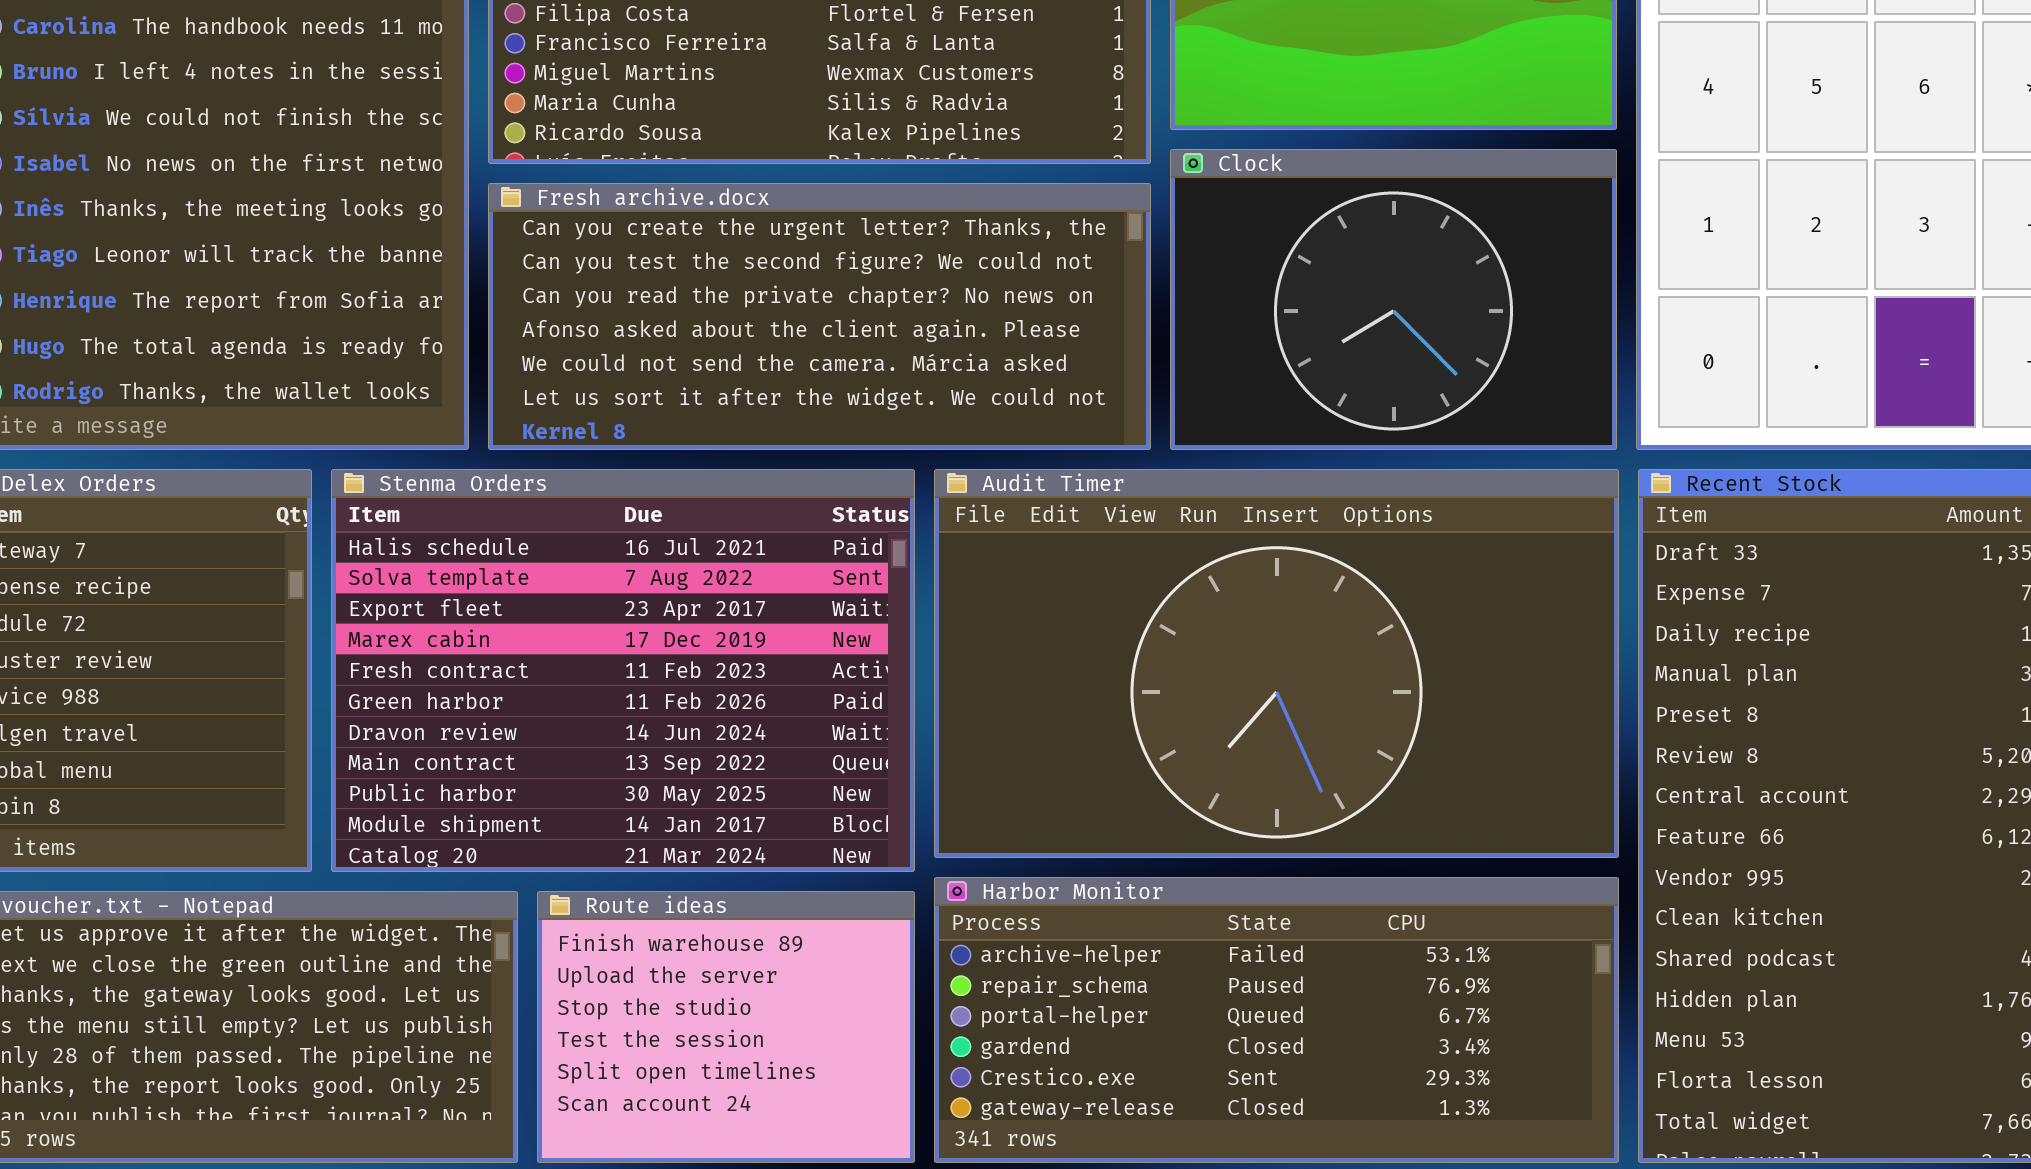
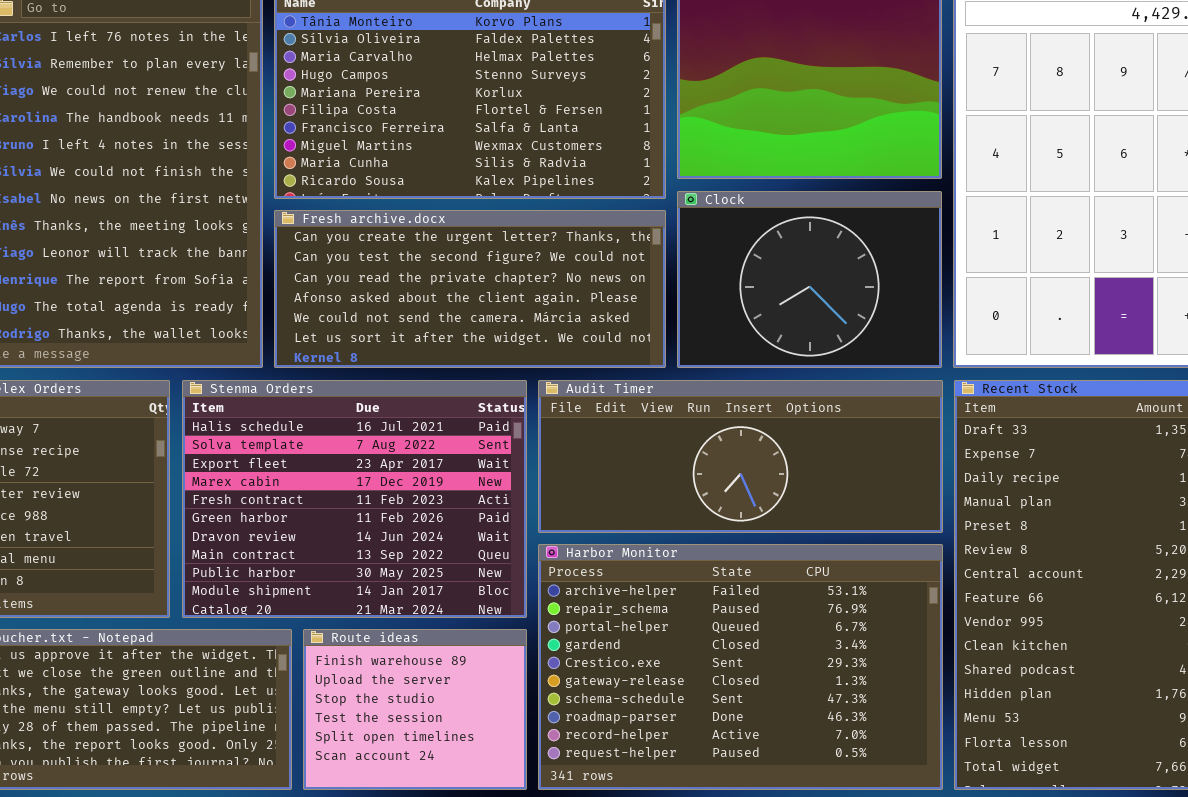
Audit Timer: [934,469,1619,858] -> [538,380,943,533], resized
Harbor Monitor: [934,877,1619,1163] -> [538,544,943,790], resized

